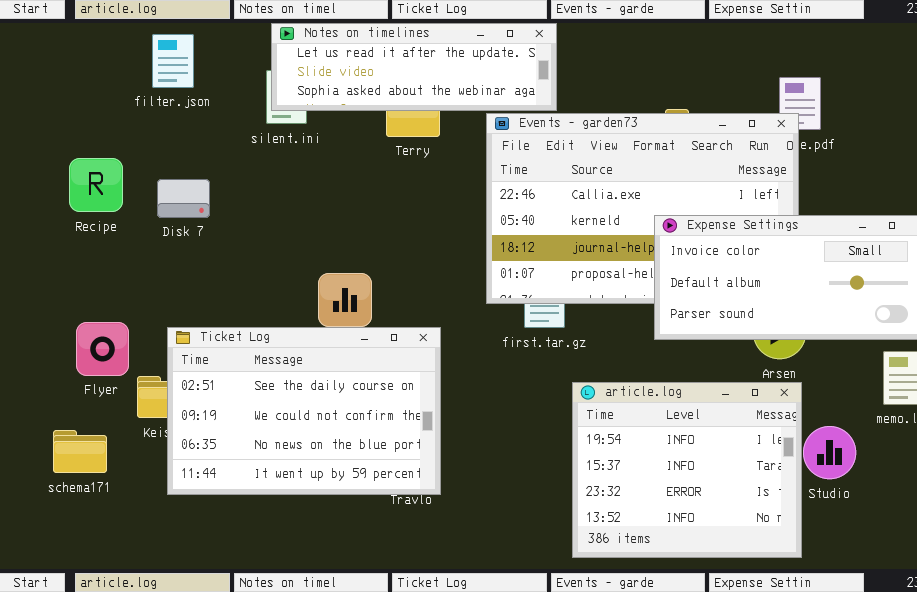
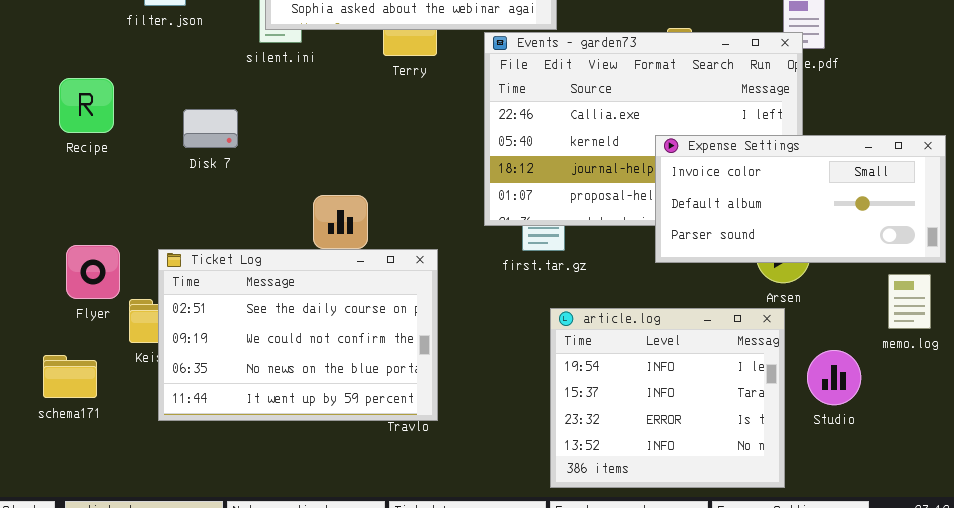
Disk 7: [157,179,210,218] -> [183,109,238,148], moved
article.log: [572,382,802,558] -> [550,308,785,488], moved

